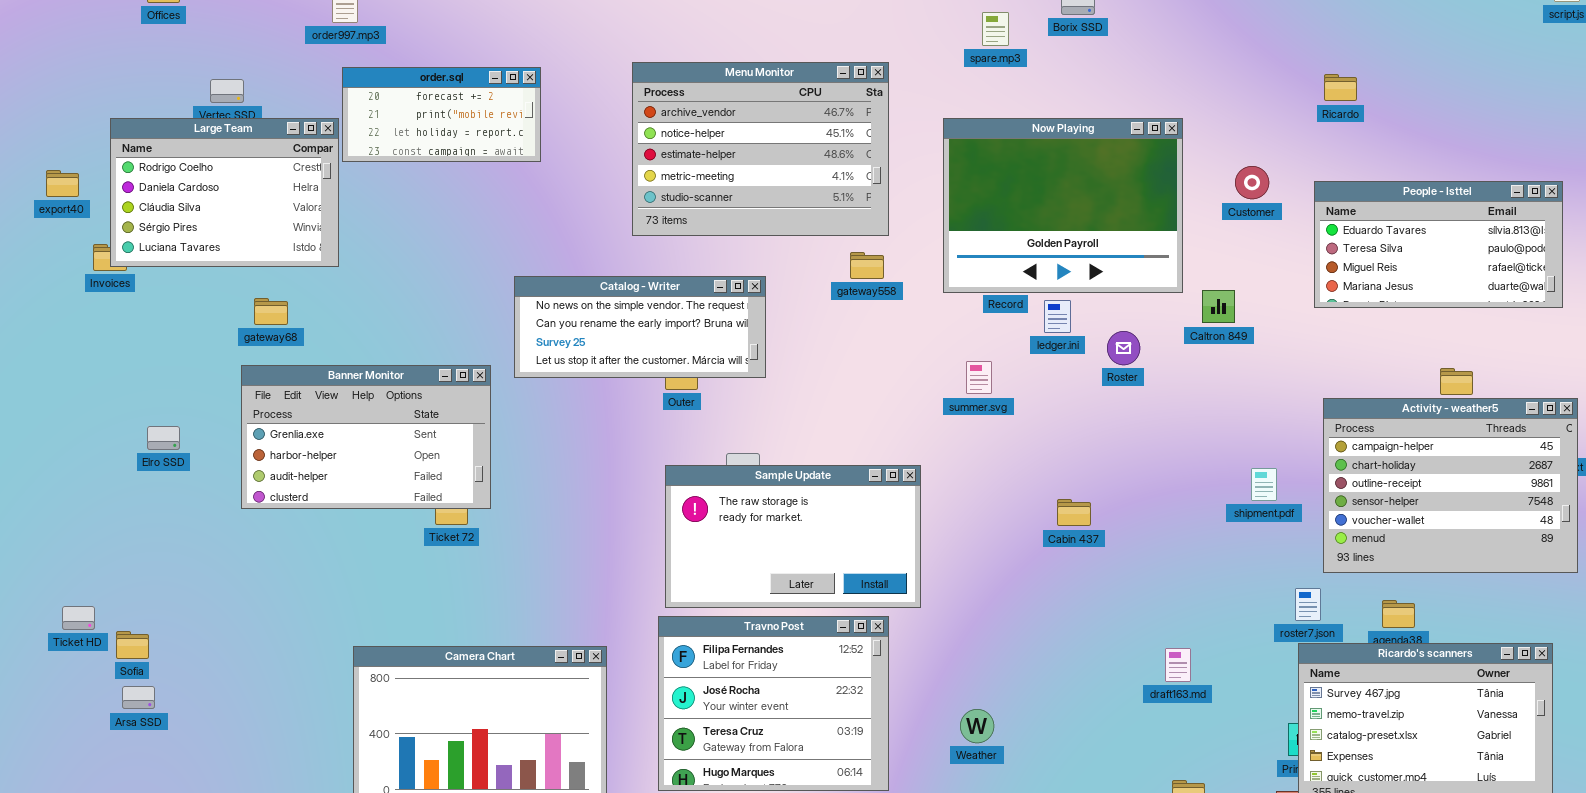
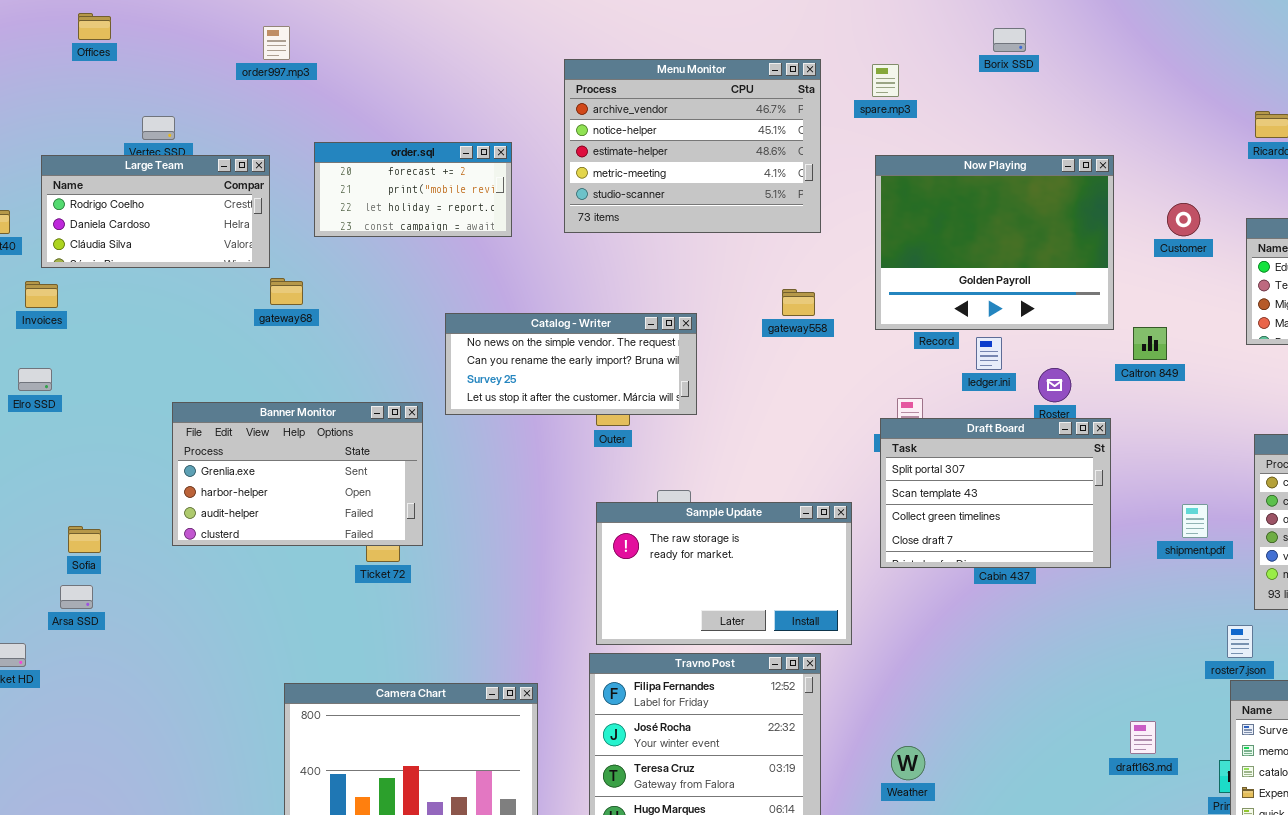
spare.mp3: [982,12,1009,46] -> [872,64,899,97], moved
Menu Monitor: [632,62,889,236] -> [564,59,821,233], moved
order.sql: [342,67,541,162] -> [314,142,512,237], moved
Large Team: [110,118,339,267] -> [41,155,270,268], resized
gateway68: [254,298,288,325] -> [270,278,303,305], moved
Draft Board: none -> [880,418,1111,568], opened
Elro SSD: [147,426,180,450] -> [18,368,52,391], moved
Sofia: [116,631,149,659] -> [68,526,101,553], moved
draft163.md: [1165,648,1191,682] -> [1130,721,1156,754], moved
Arsa SSD: [122,686,155,709] -> [60,585,93,609], moved

